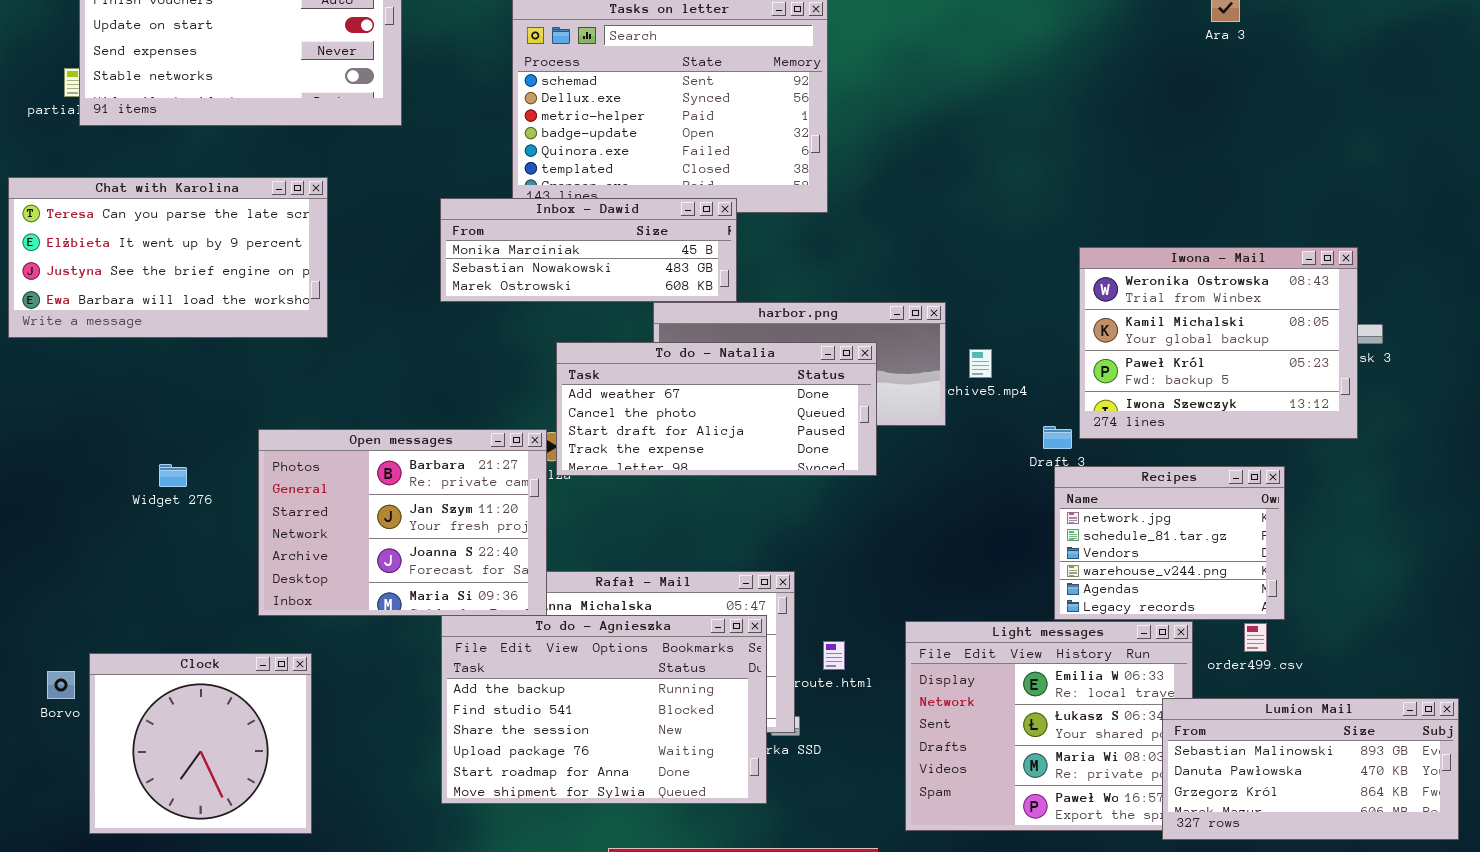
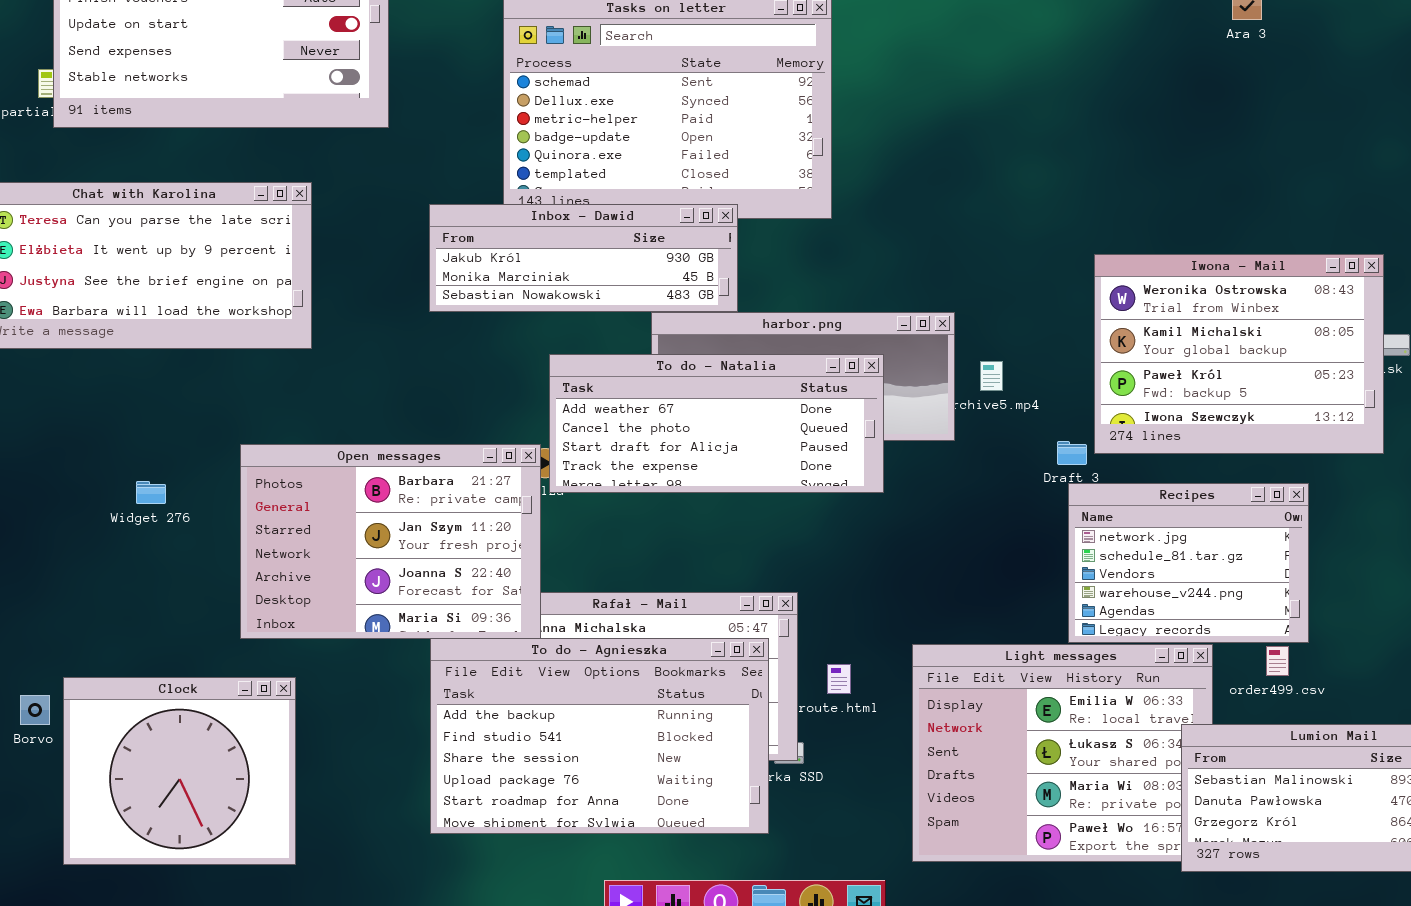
Inbox - Dawid: [440,198,737,302] -> [429,204,738,312], scrolled up 1 row

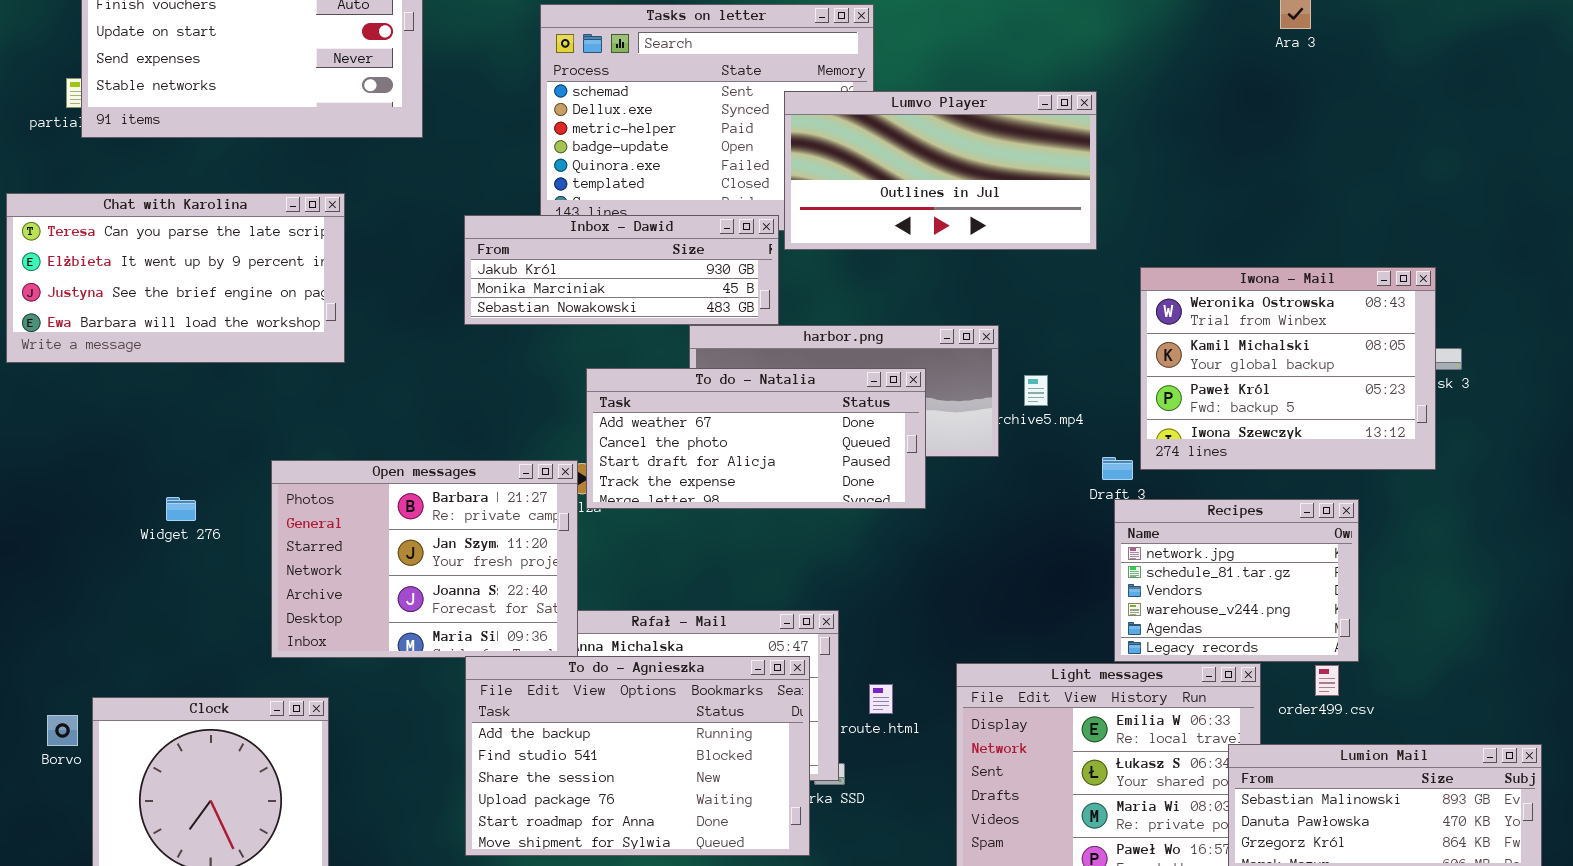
Lumvo Player: none -> [784,91,1097,250], opened

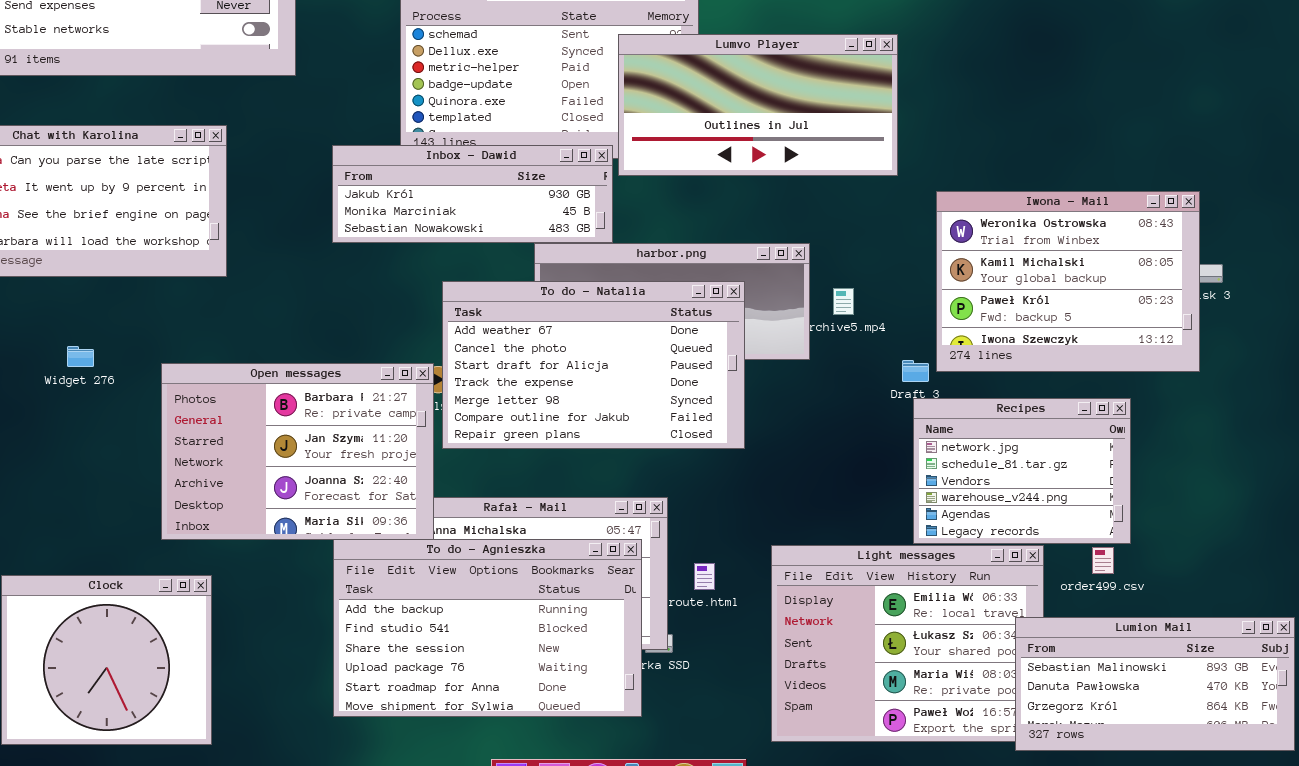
To do - Natalia: [586,368,926,509] -> [442,281,745,449], resized
Widget 276: [166,497,196,521] -> [67,346,94,367], moved

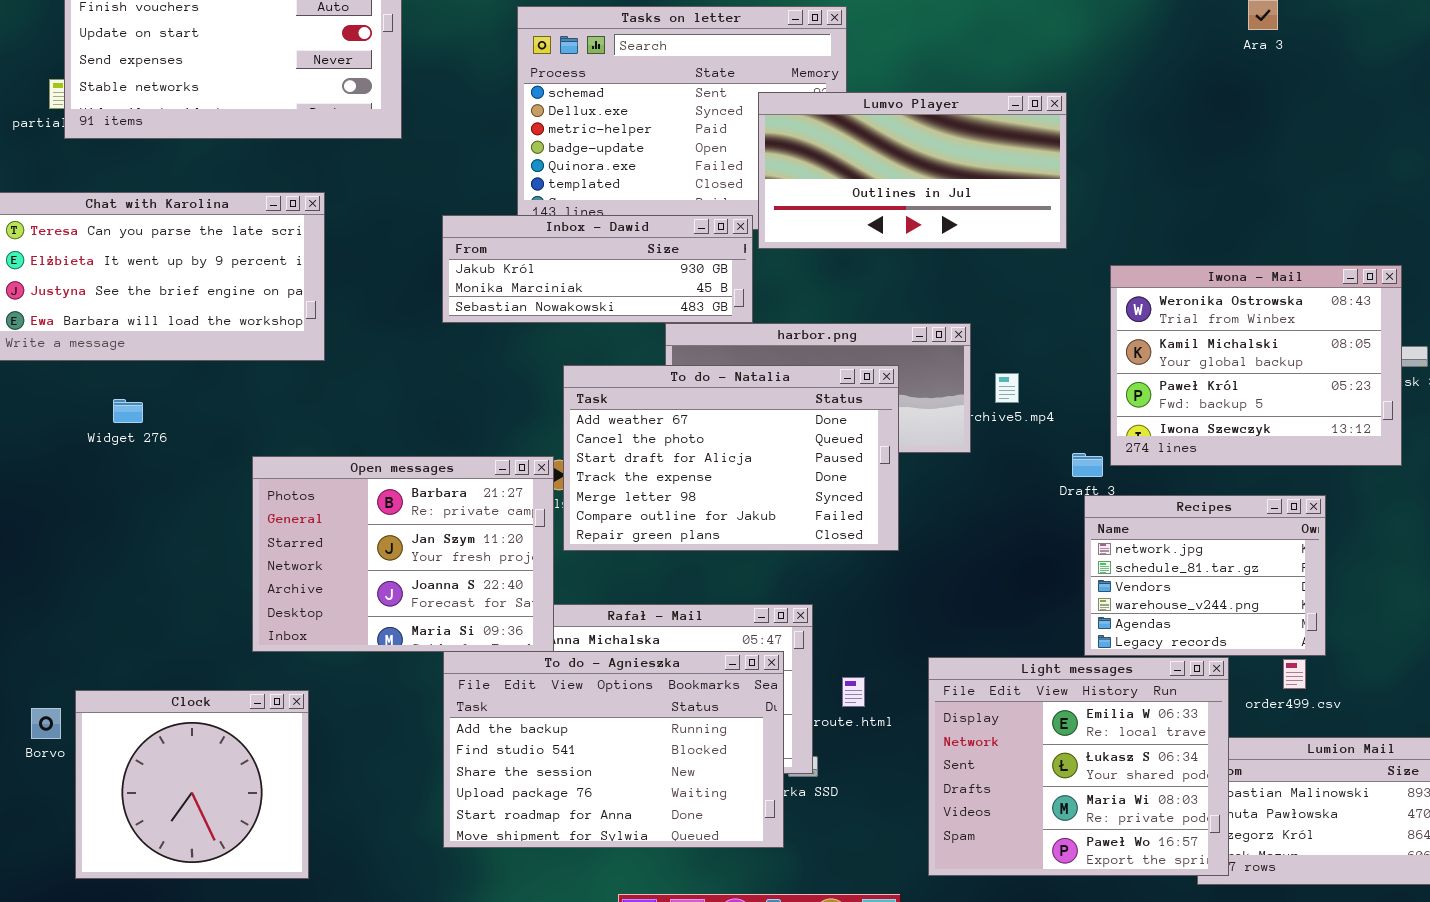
Widget 276: [67,346,94,367] -> [113,399,143,423], moved
Light messages: [771,545,1044,742] -> [928,657,1229,876], raised

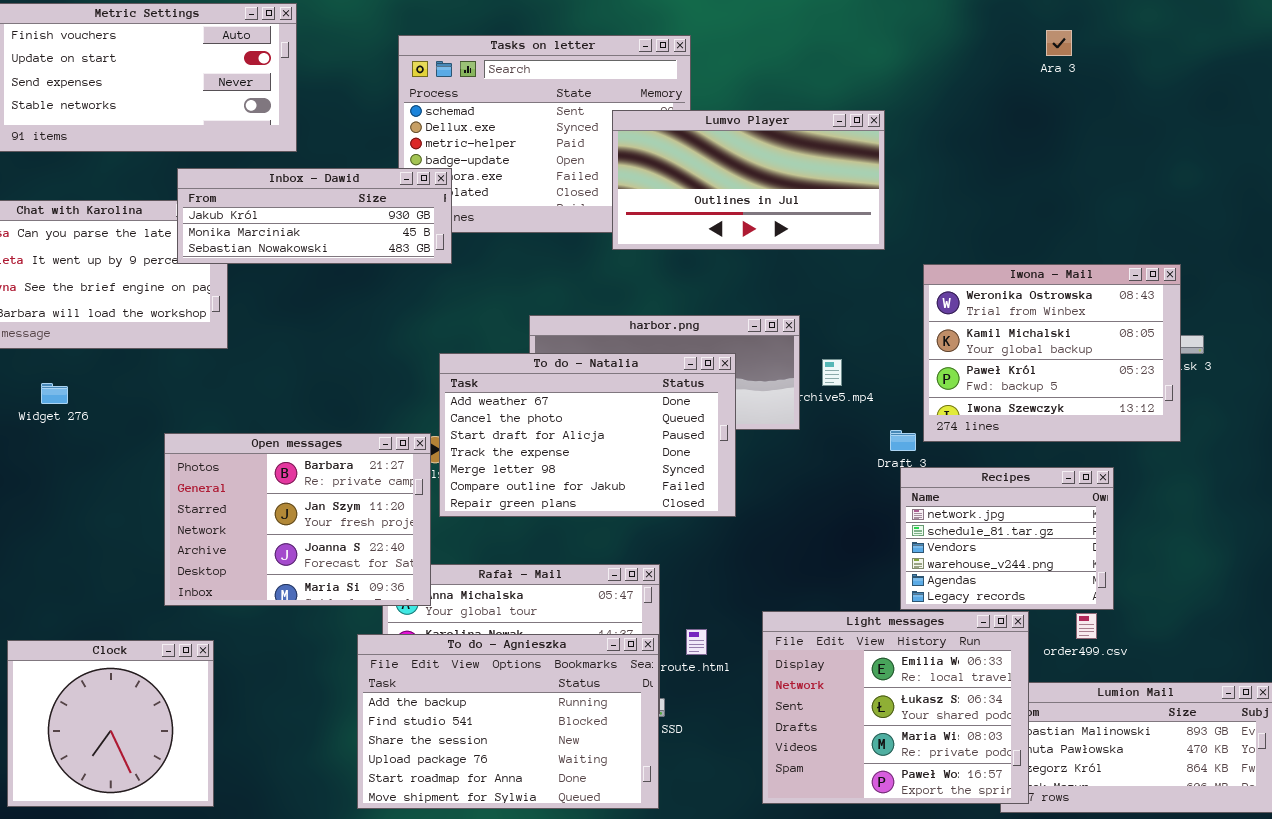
Inbox - Dawid: [442,215,753,323] -> [177,168,452,264], moved
To do - Agnieszka: [443,651,784,848] -> [357,634,659,809], moved

